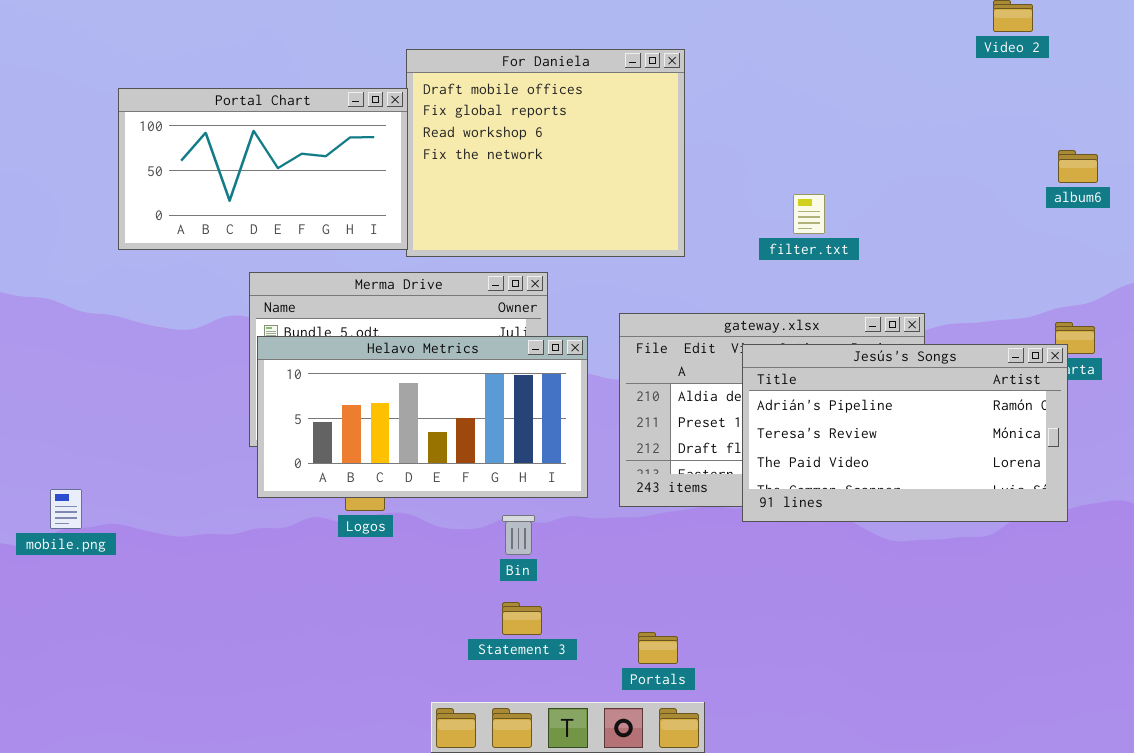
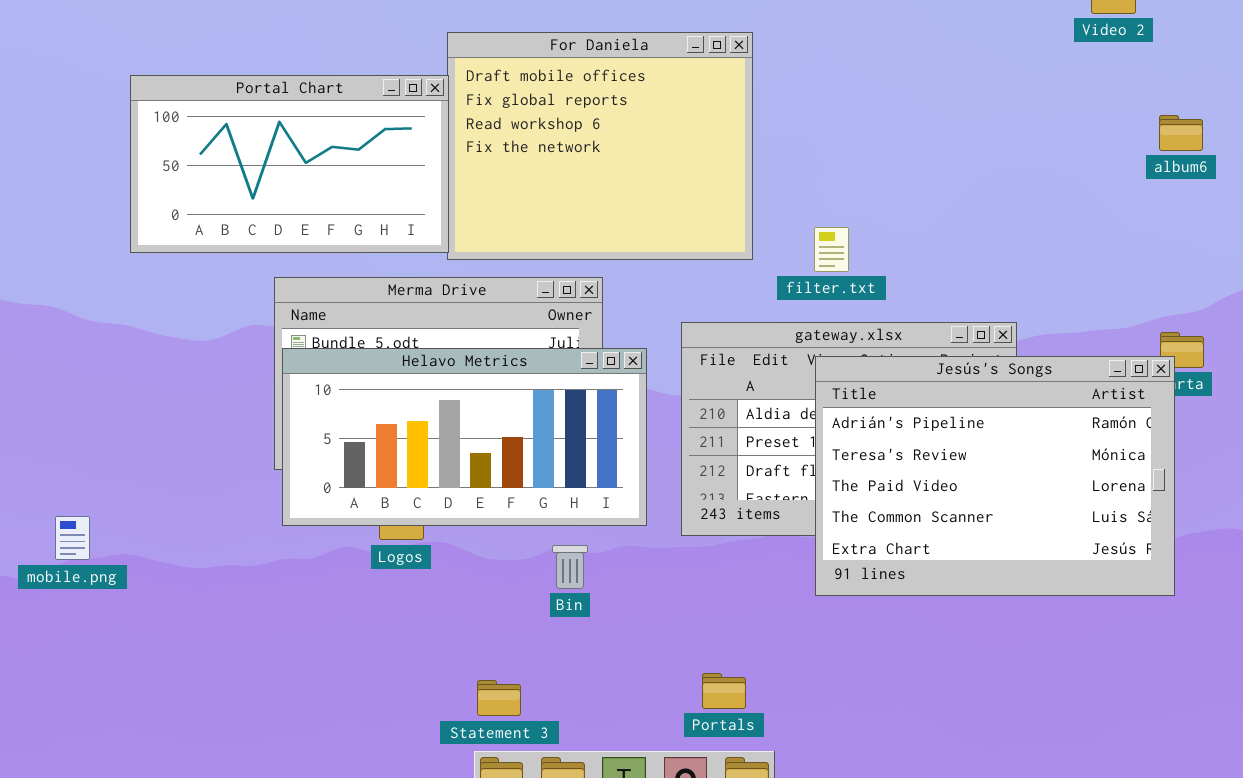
album6: [1058,150,1098,183] -> [1159,115,1203,151], moved
filter.txt: [793,194,825,234] -> [814,227,849,272], moved
Jesús's Songs: [742,344,1068,522] -> [815,356,1175,596], resized
Statement 3: [502,602,542,635] -> [477,680,521,716], moved

